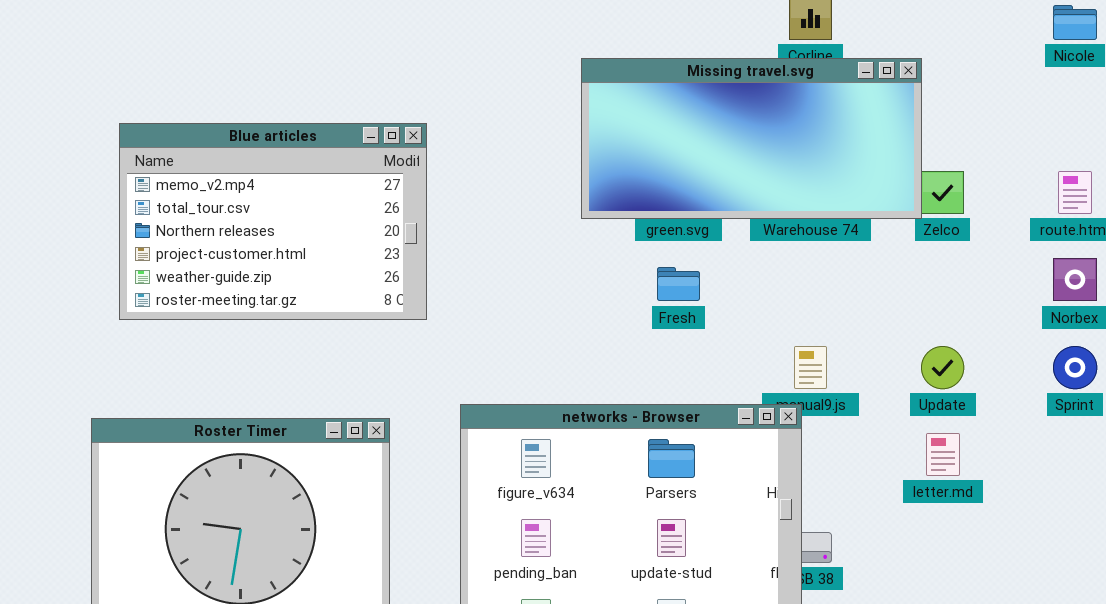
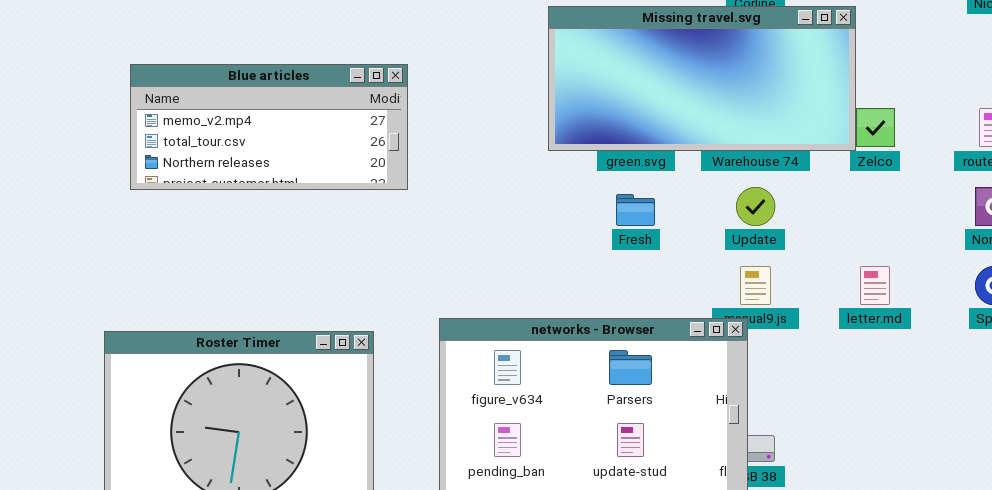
Blue articles: [119,123,427,320] -> [130,64,408,190], resized
Update: [921,346,964,389] -> [736,187,775,226], moved
letter.md: [926,433,960,476] -> [860,266,890,305], moved

